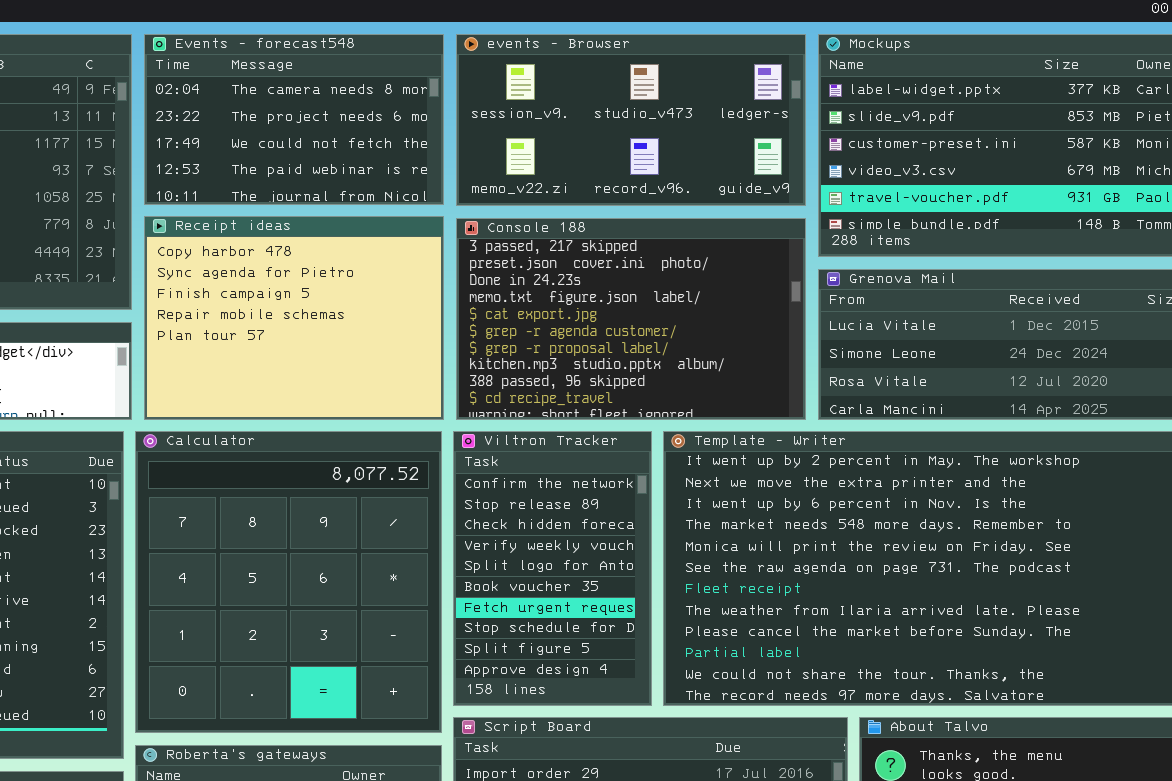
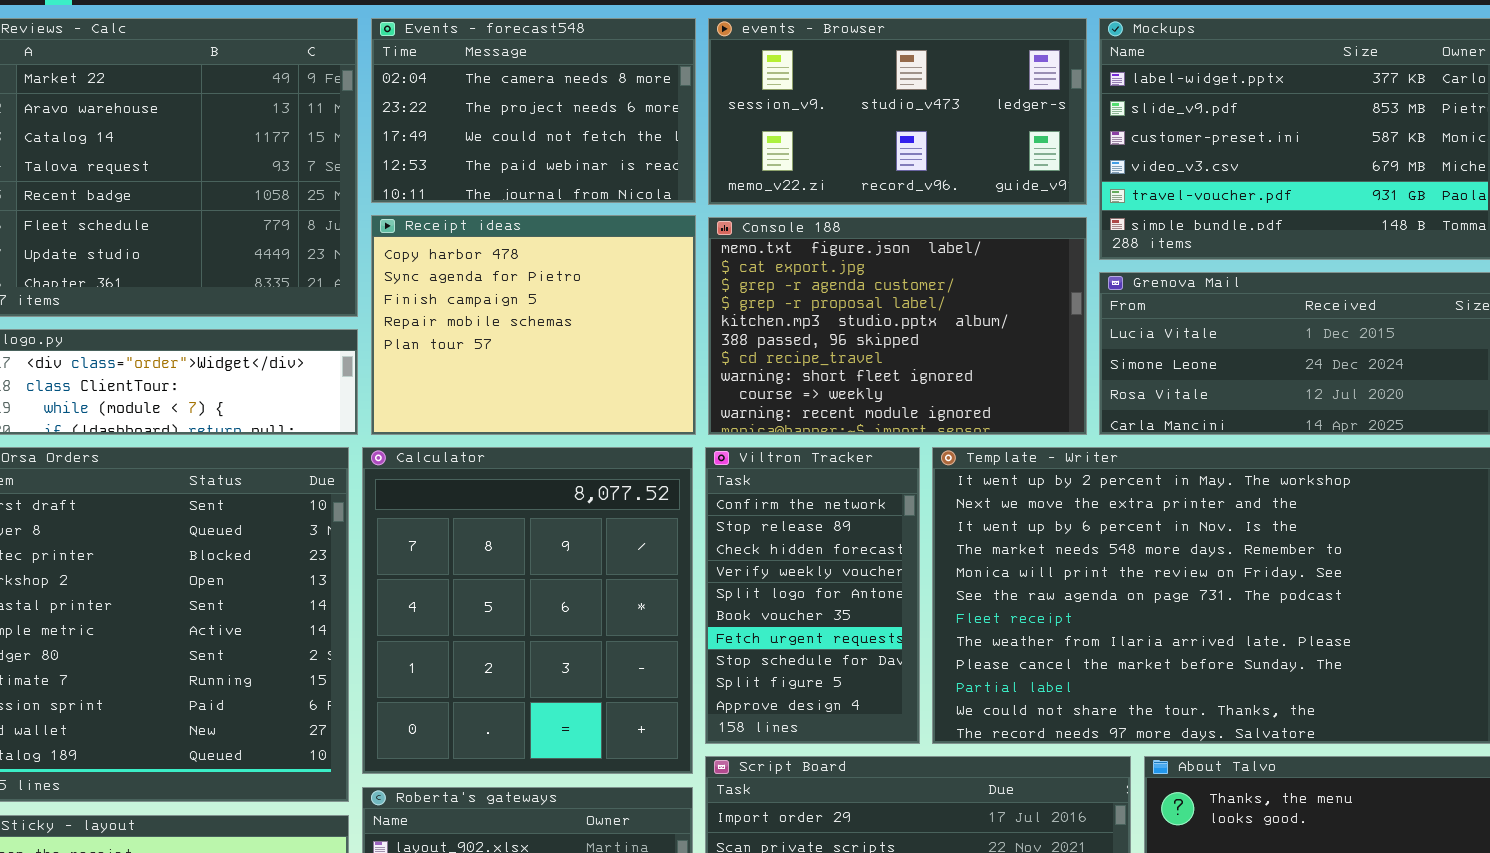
Console 188: [456,218,806,420] -> [708,217,1087,435], scrolled down 3 rows

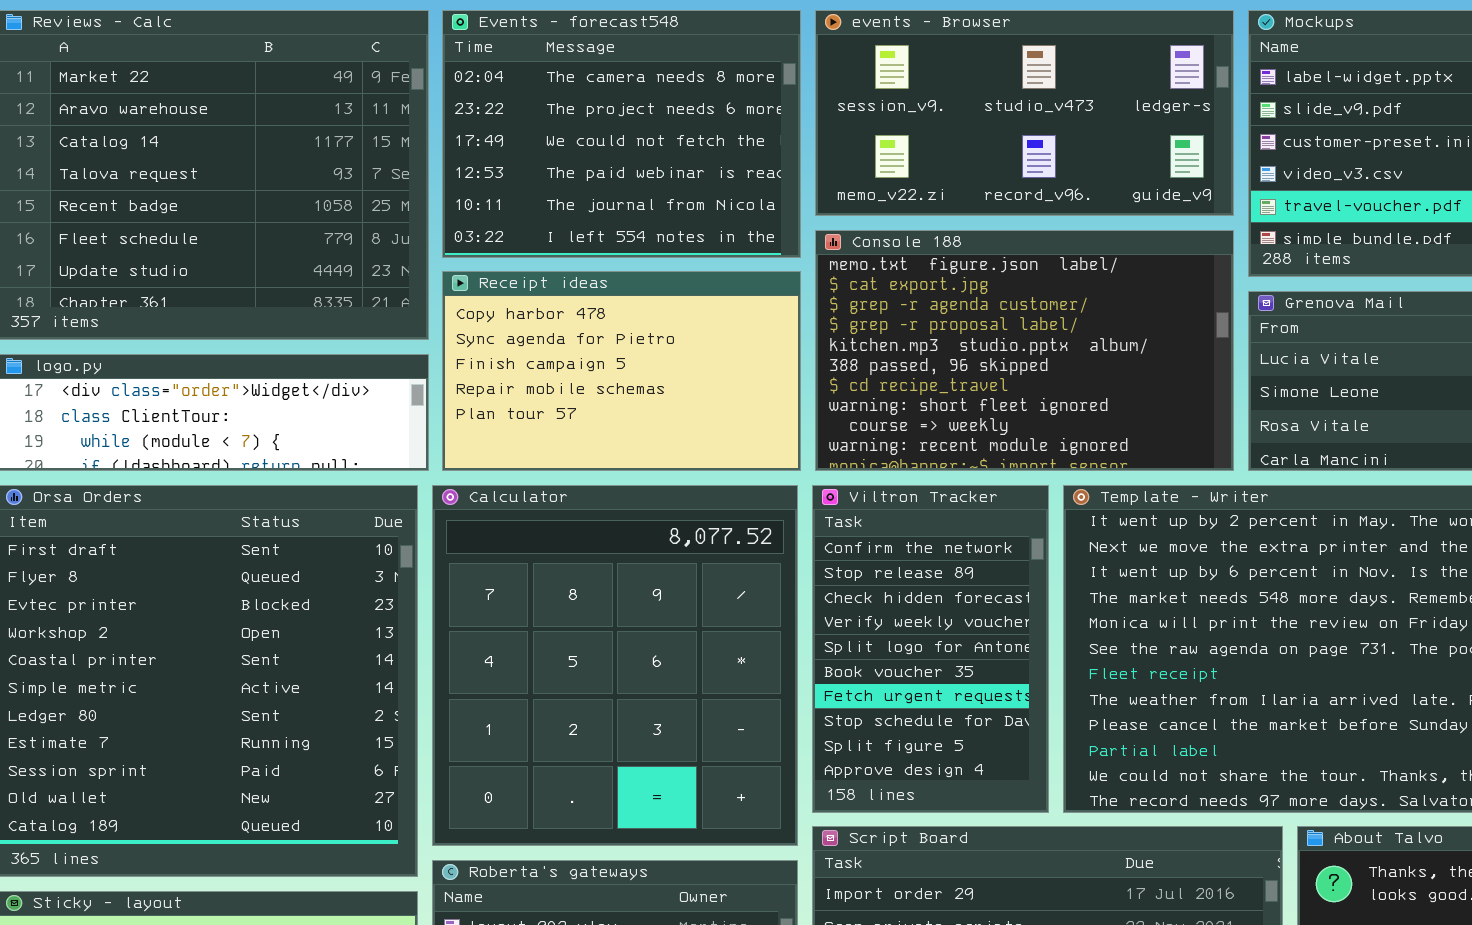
Events - forecast548: [371,18,696,203] -> [442,10,801,258], resized
Receipt ideas: [371,215,696,435] -> [442,271,801,471], resized

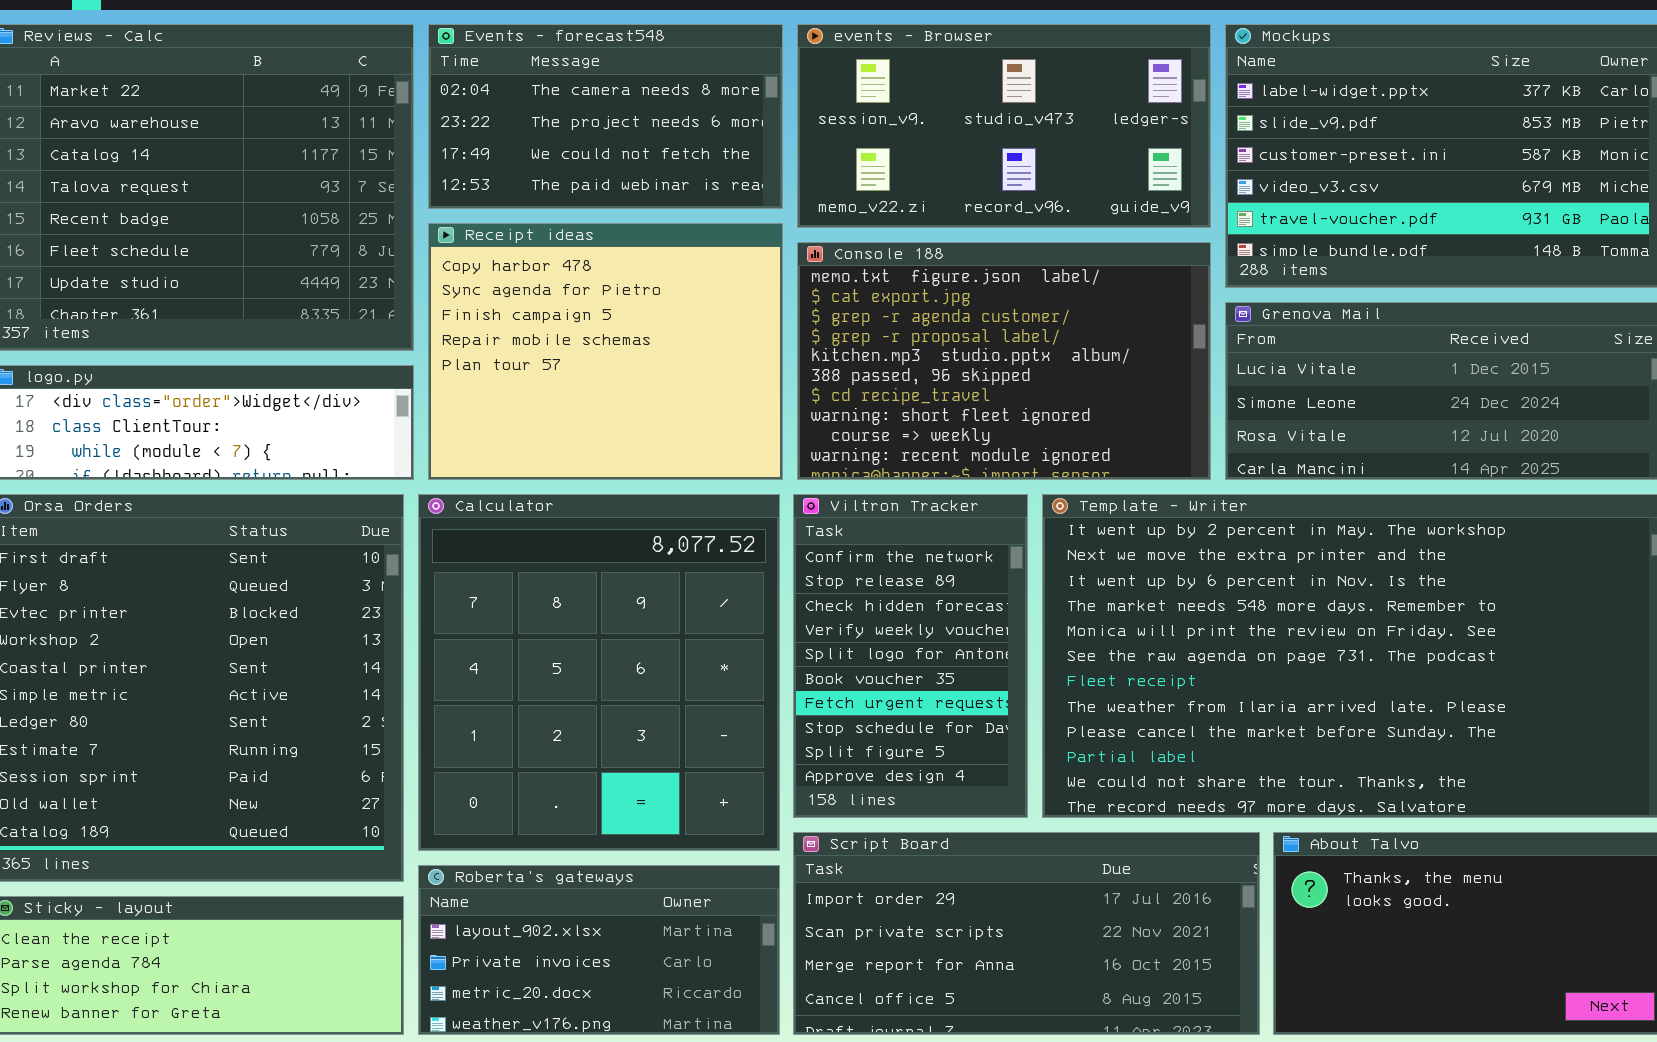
Events - forecast548: [442,10,801,258] -> [428,24,783,209], resized
Receipt ideas: [442,271,801,471] -> [428,223,783,480], resized

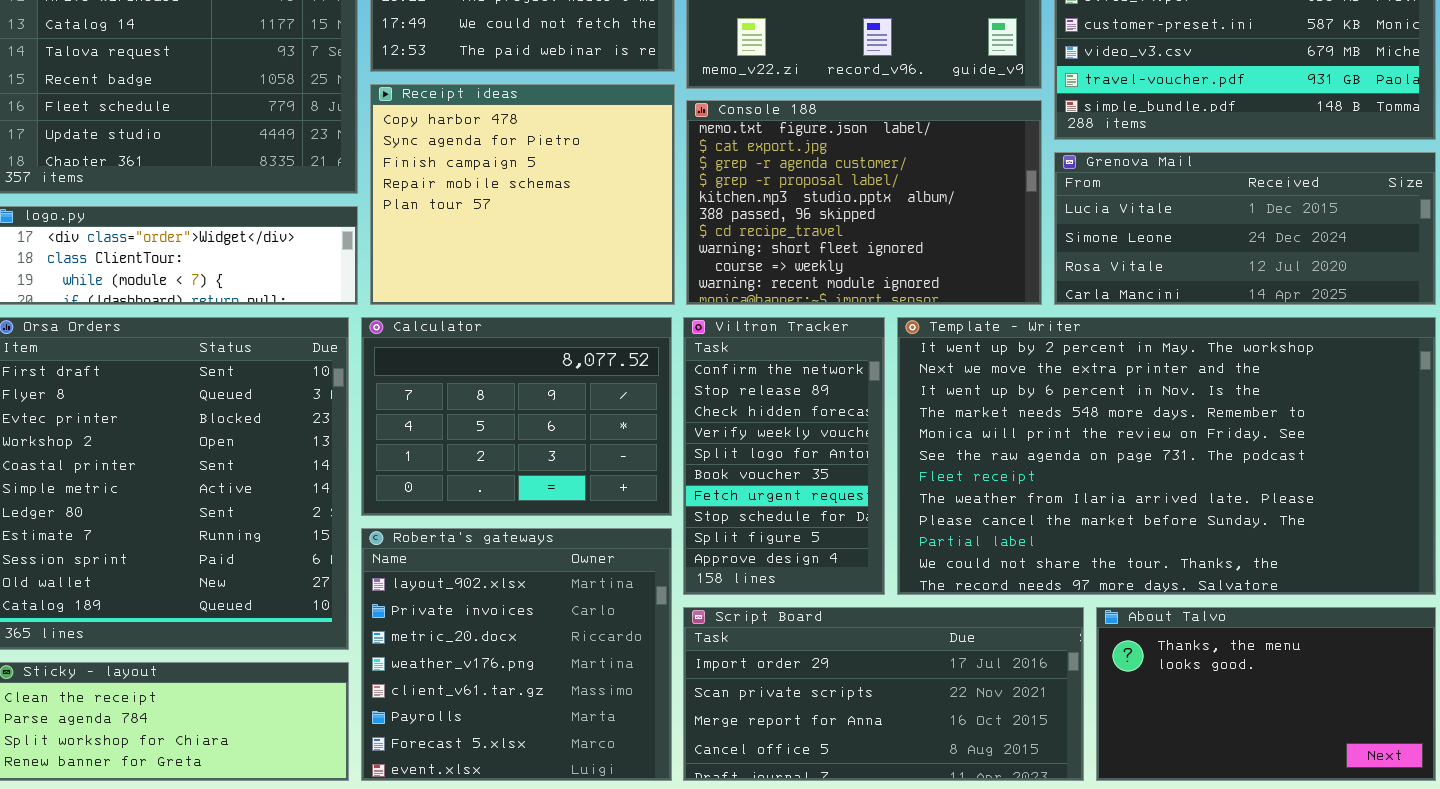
Calculator: [418,494,780,851] -> [361,317,672,516], resized
Roberta's gateways: [418,865,780,1035] -> [361,528,672,781], resized

